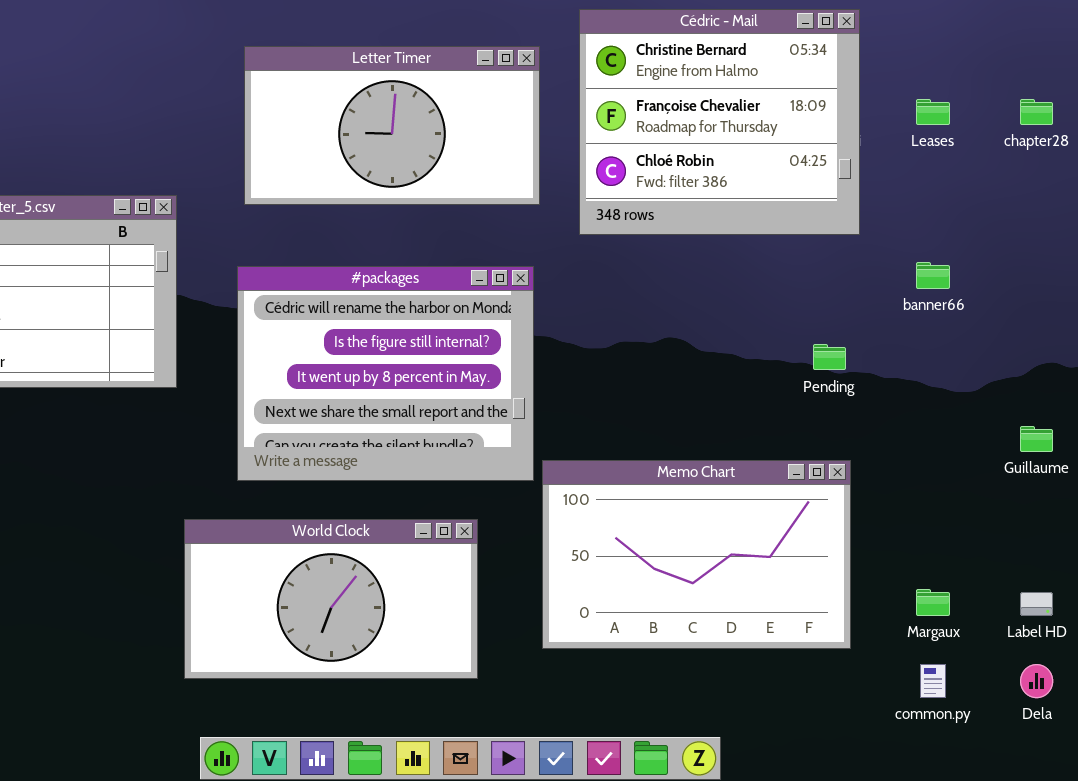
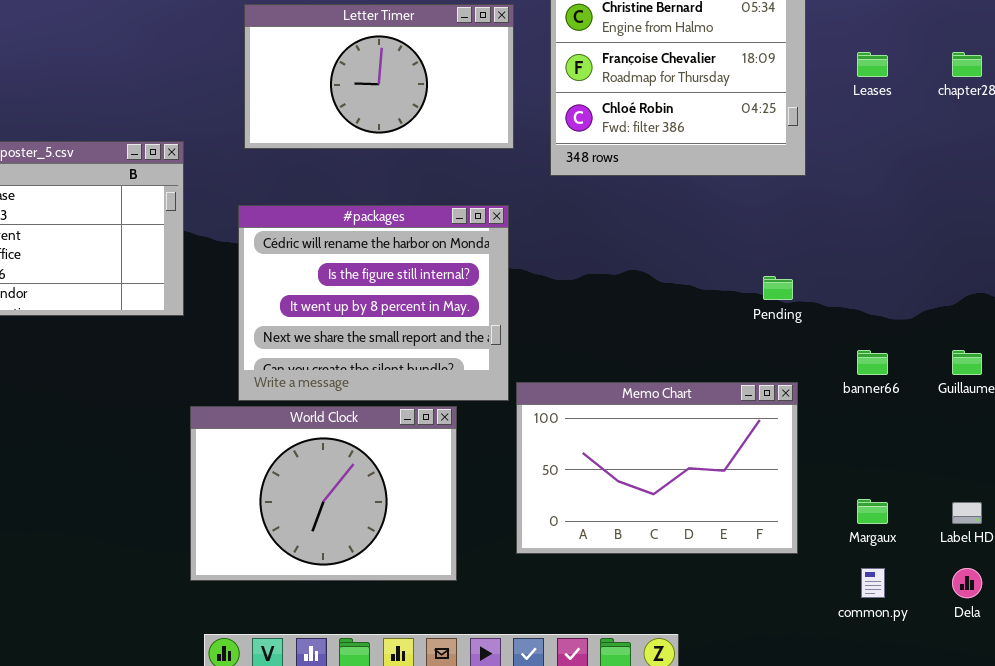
banner66: [916,262,950,289] -> [857,350,888,375], moved
World Clock: [184,519,478,679] -> [190,406,457,581], resized

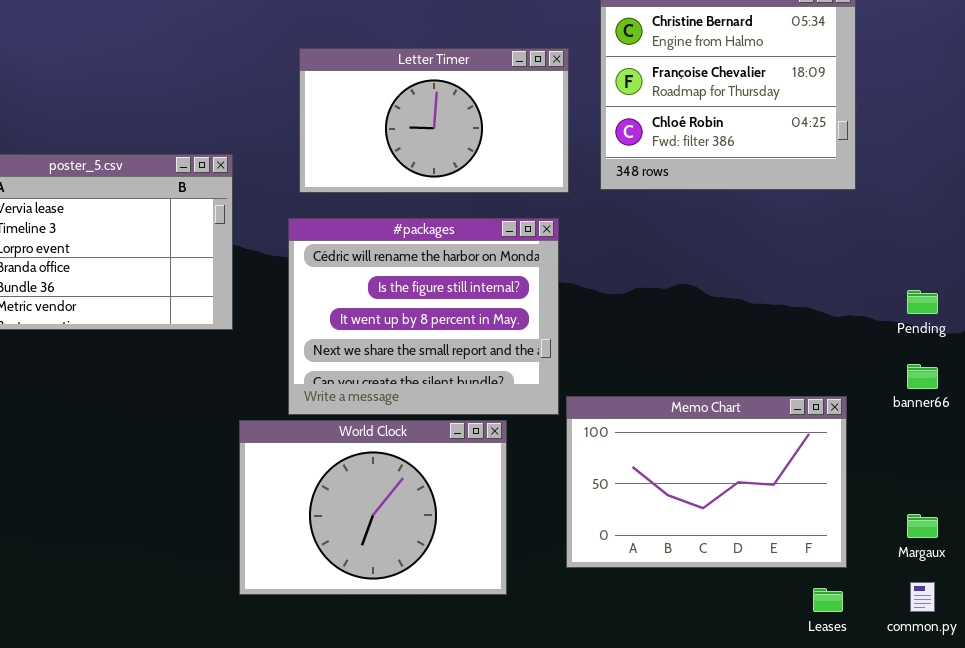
Letter Timer: [244,4,514,149] -> [299,48,569,193], moved
Leases: [857,52,888,77] -> [813,588,843,612], moved
Pending: [763,276,793,300] -> [907,290,938,314], moved

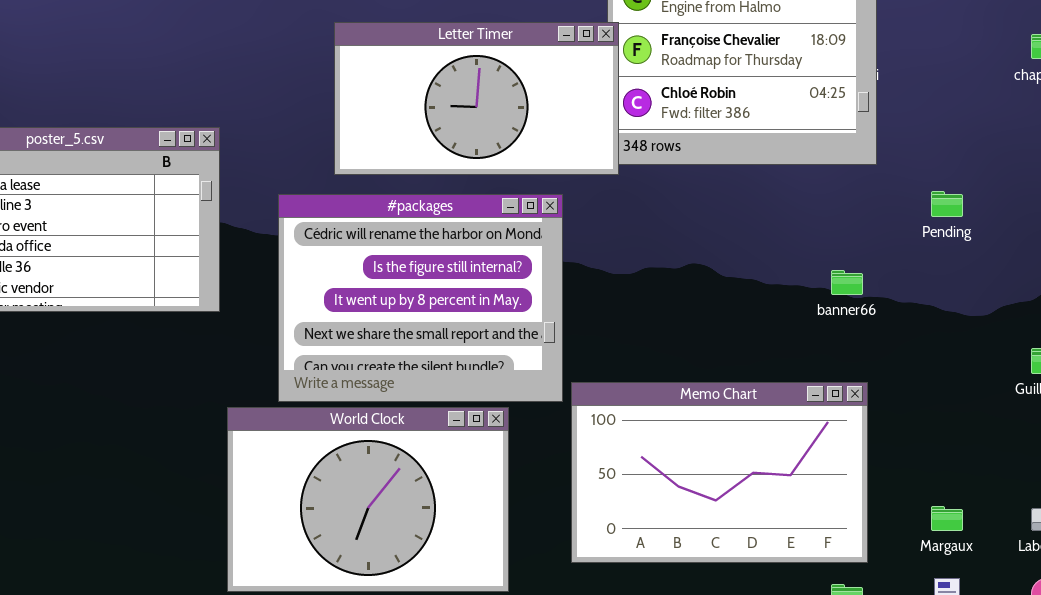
Letter Timer: [299,48,569,193] -> [334,22,619,175], moved
Pending: [907,290,938,314] -> [931,191,963,217], moved
banner66: [907,364,938,389] -> [831,270,863,295], moved

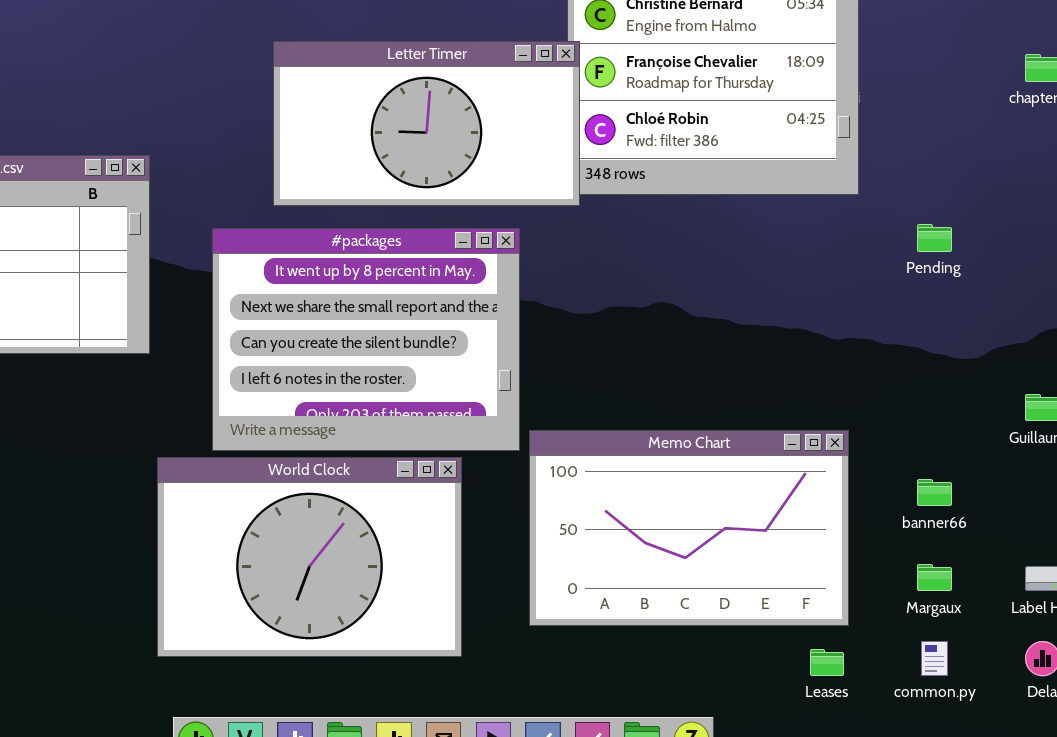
#packages: [278,194,563,402] -> [212,228,520,451], scrolled down 2 rows
banner66: [831,270,863,295] -> [917,479,952,506], moved

